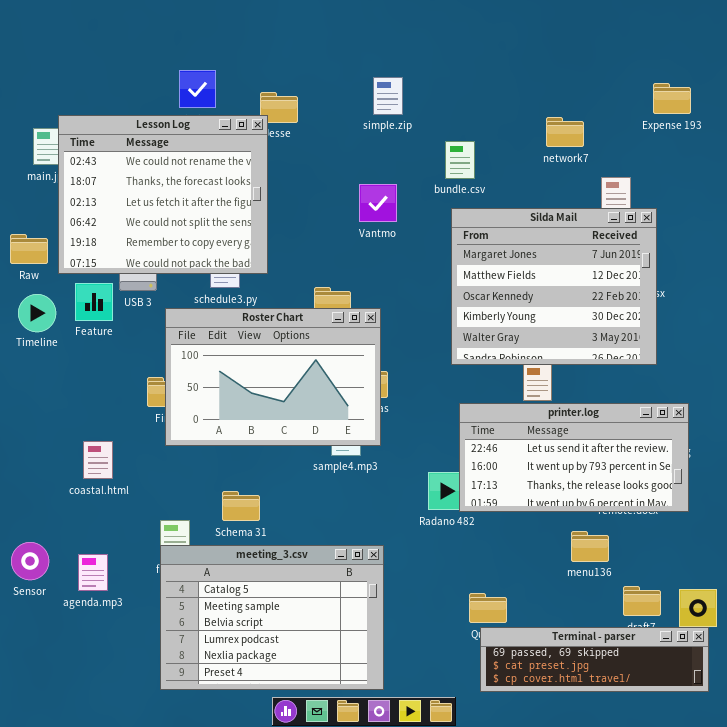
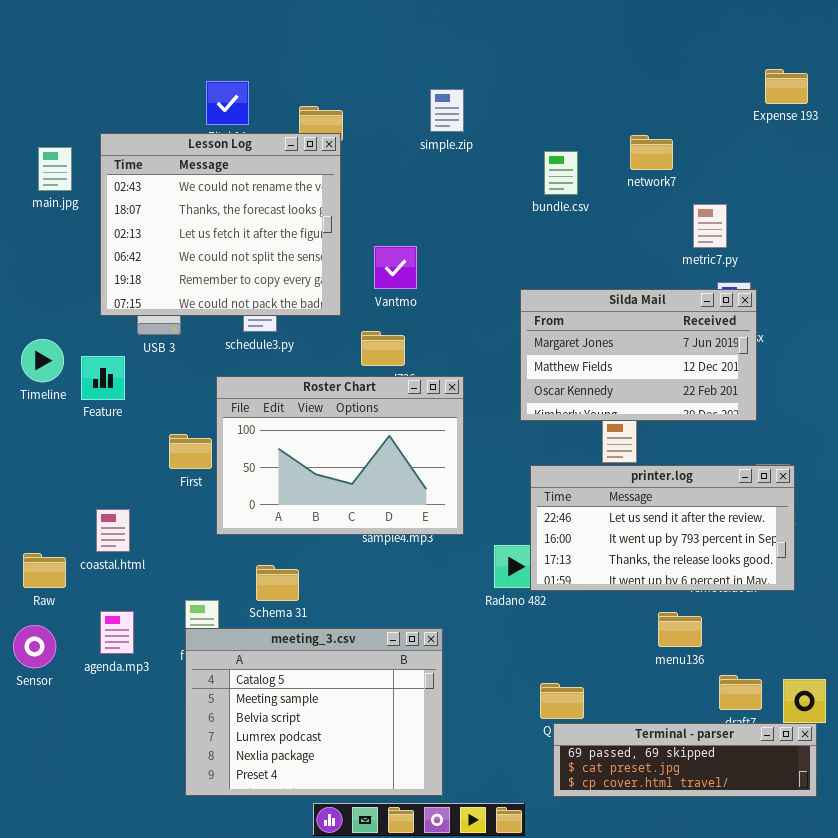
Expense 193: [653,83,691,114] -> [765,69,808,104], moved
Lesson Log: [58,115,268,274] -> [100,133,341,316], moved
bundle.csv: [445,141,475,179] -> [544,151,578,195], moved
Vantmo: [359,184,397,222] -> [374,246,417,289], moved
Silda Mail: [451,208,657,365] -> [520,289,757,421], resized
Raw: [10,234,48,264] -> [23,553,66,588], moved
Feature: [75,283,113,321] -> [81,356,125,400], moved
Roster Chart: [165,308,381,446] -> [216,376,464,535], moved
agenda.mp3: [78,554,108,591] -> [100,611,134,654], moved

